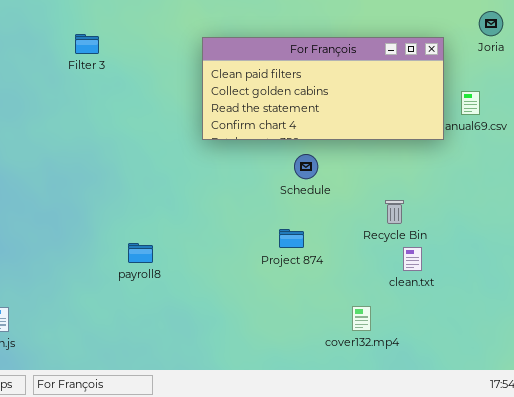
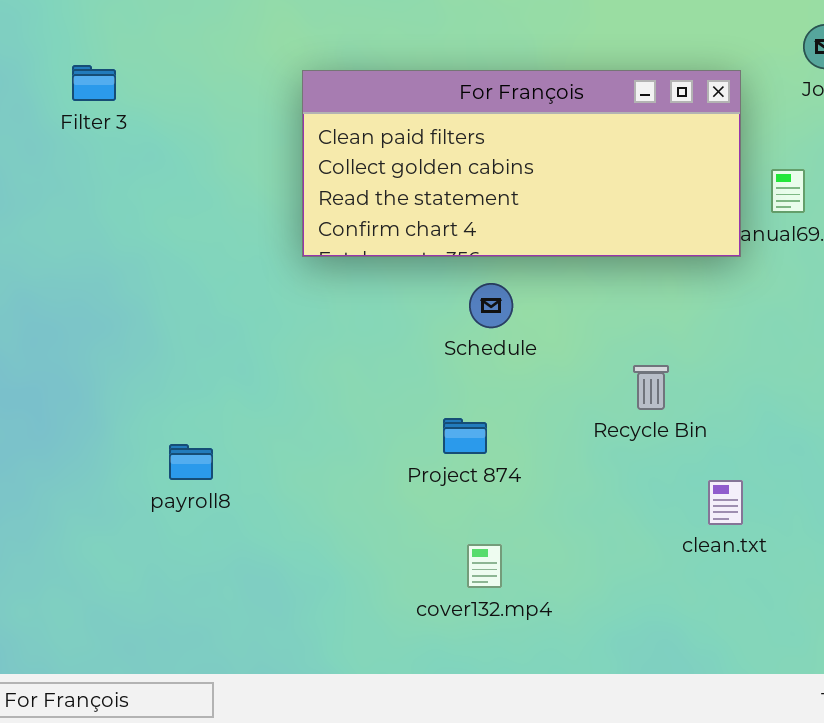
clean.txt: [403,247,422,271] -> [708,480,743,525], moved
cover132.mp4: [352,306,371,331] -> [467,544,502,588], moved

